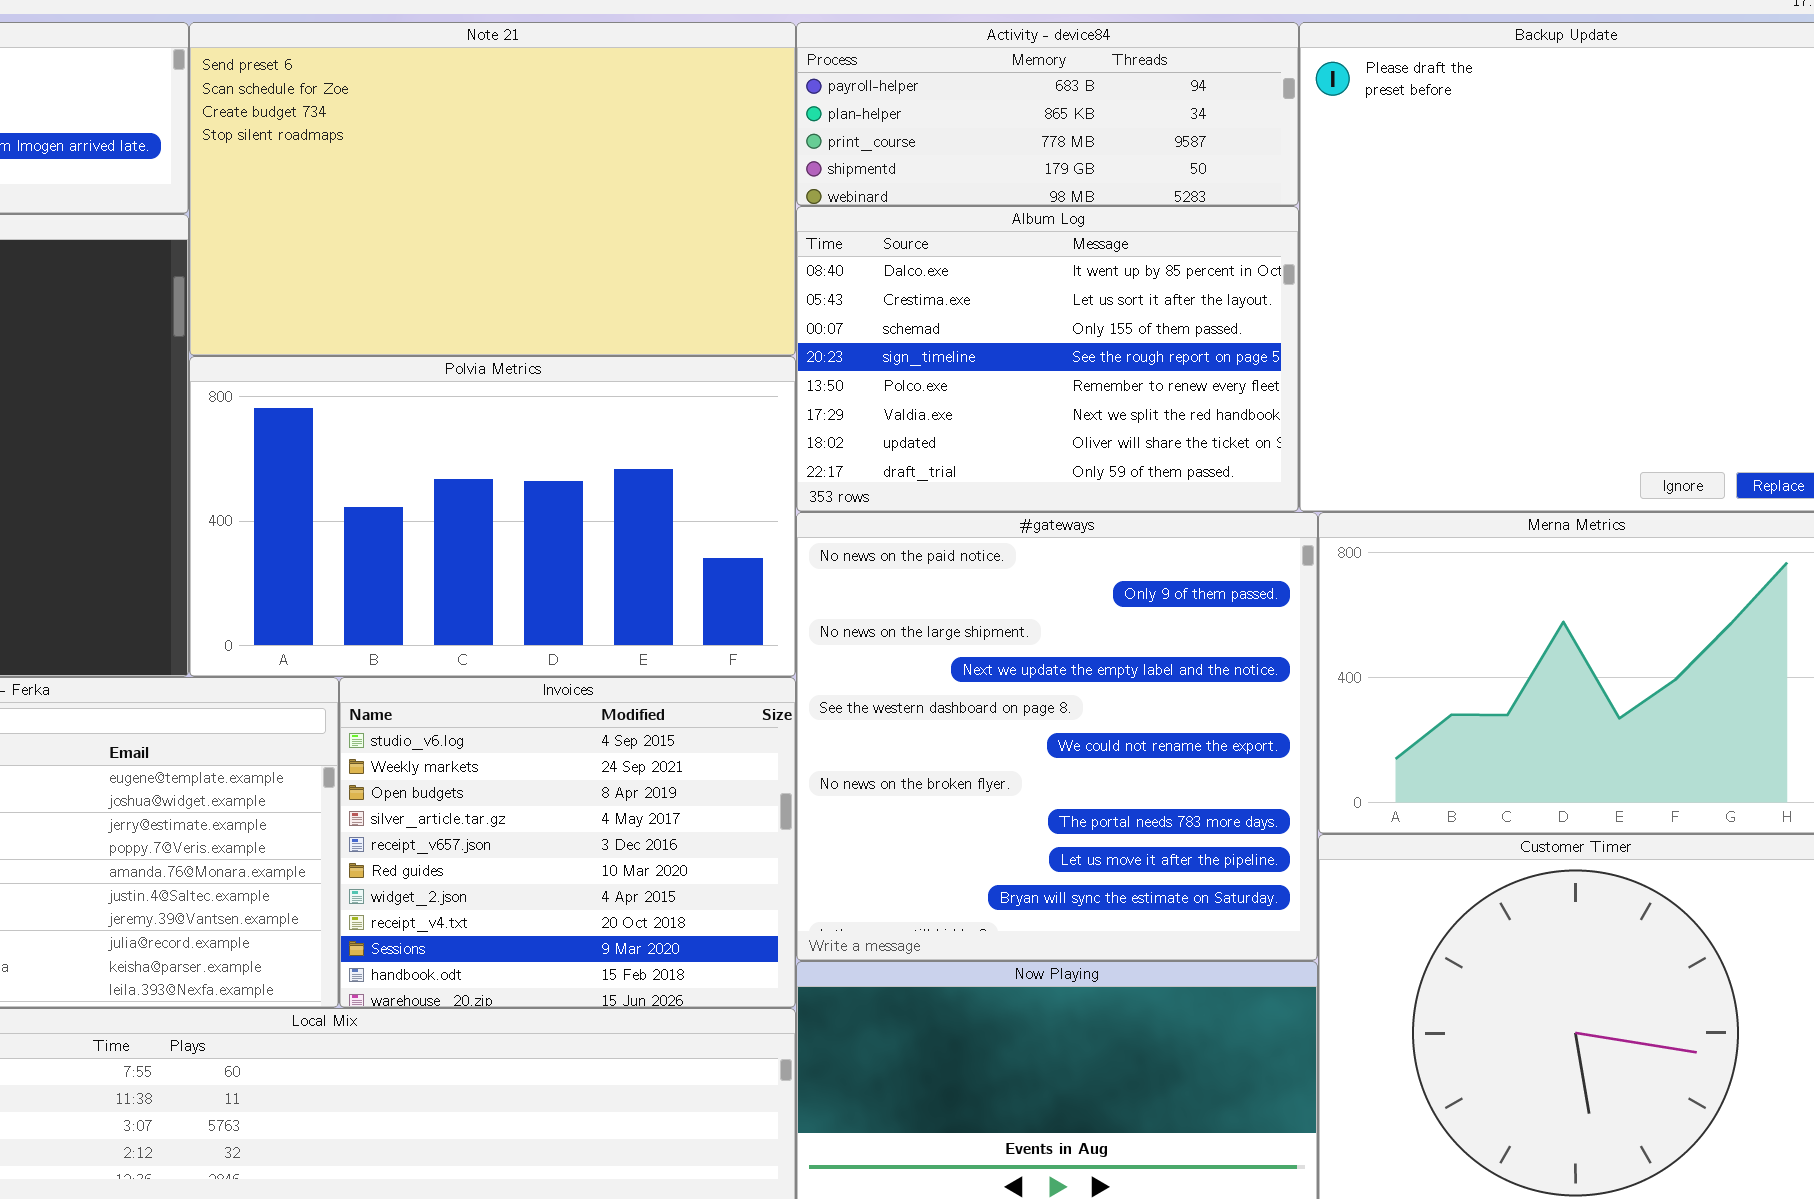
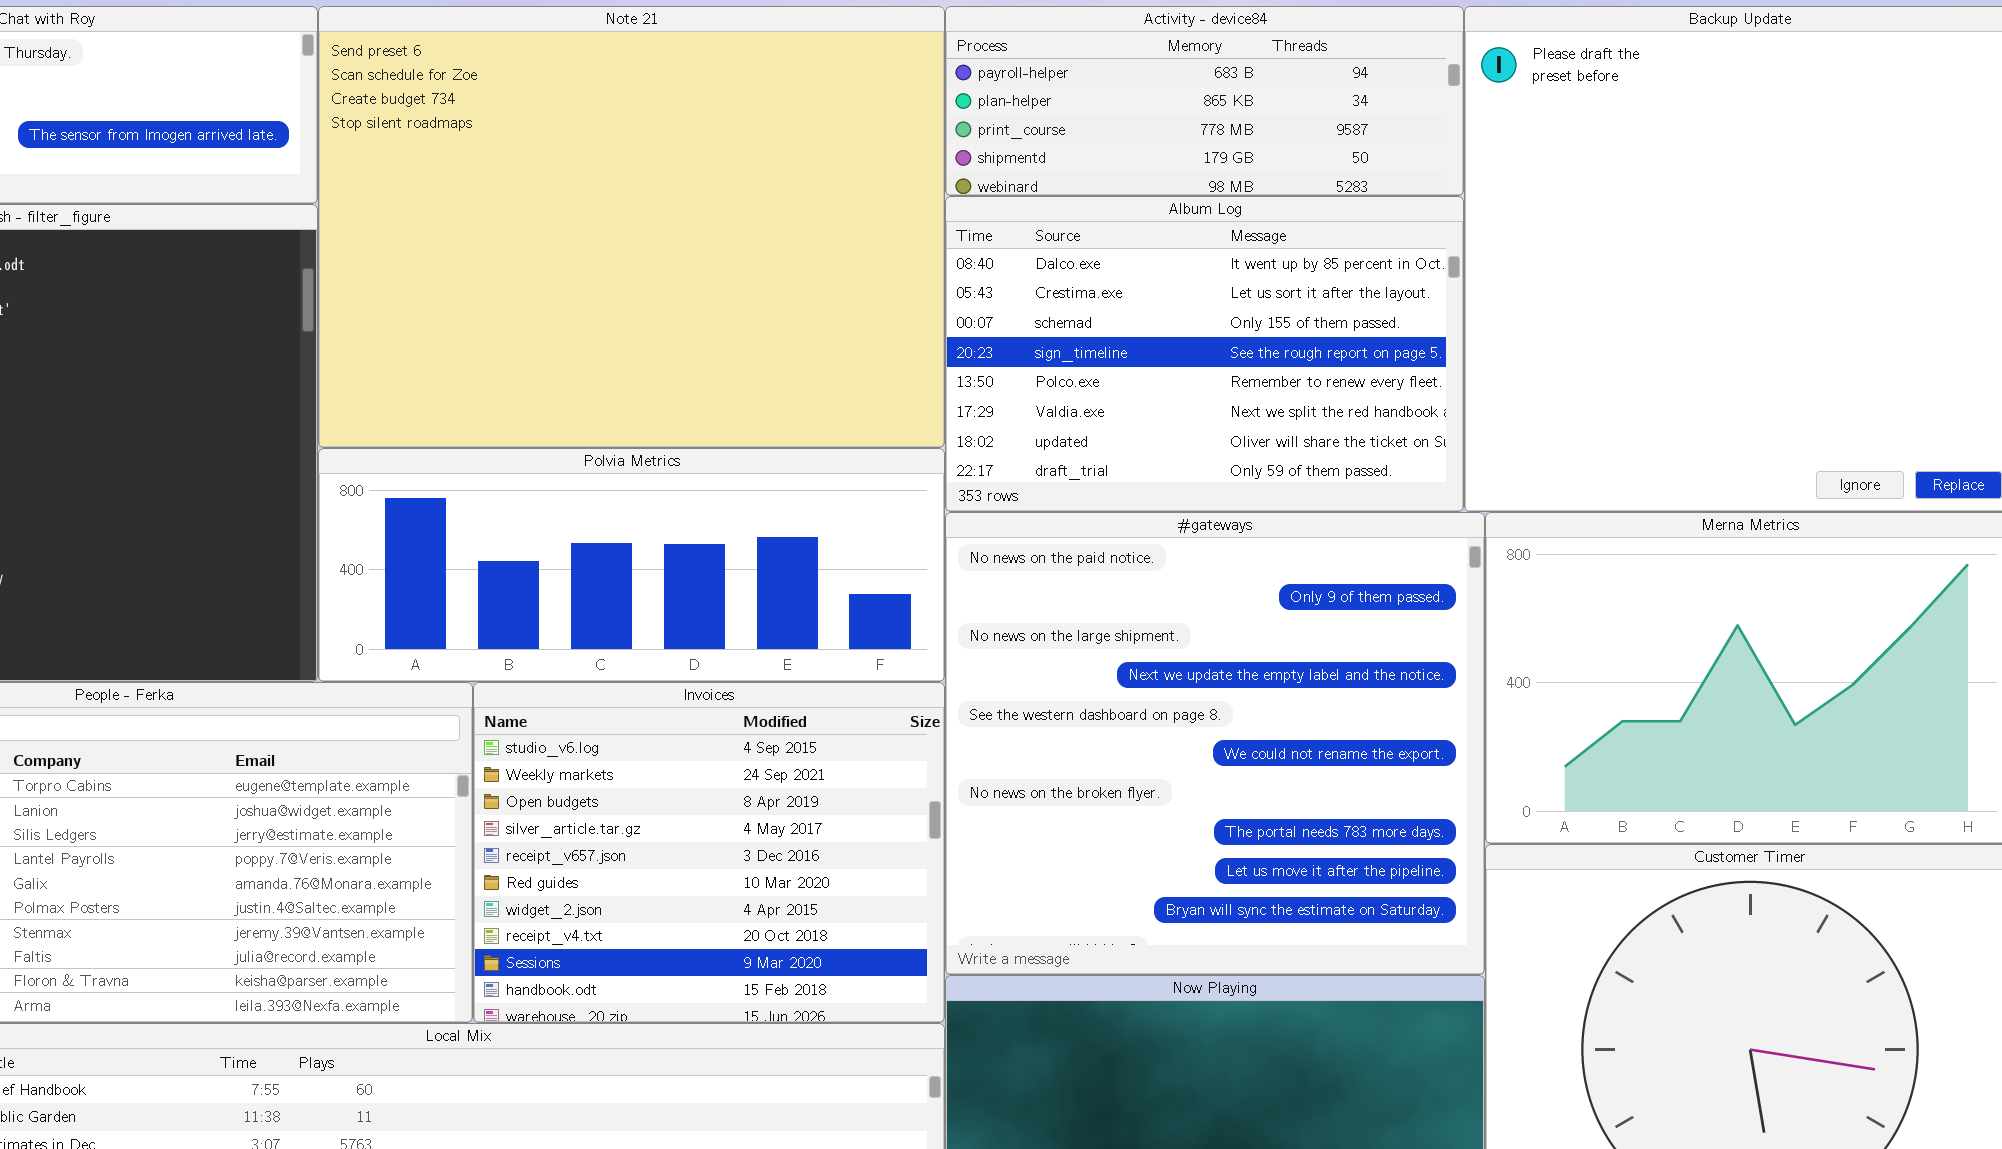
Note 21: [189,22,796,356] -> [318,6,945,448], resized
Polvia Metrics: [189,356,796,677] -> [318,448,945,682], resized

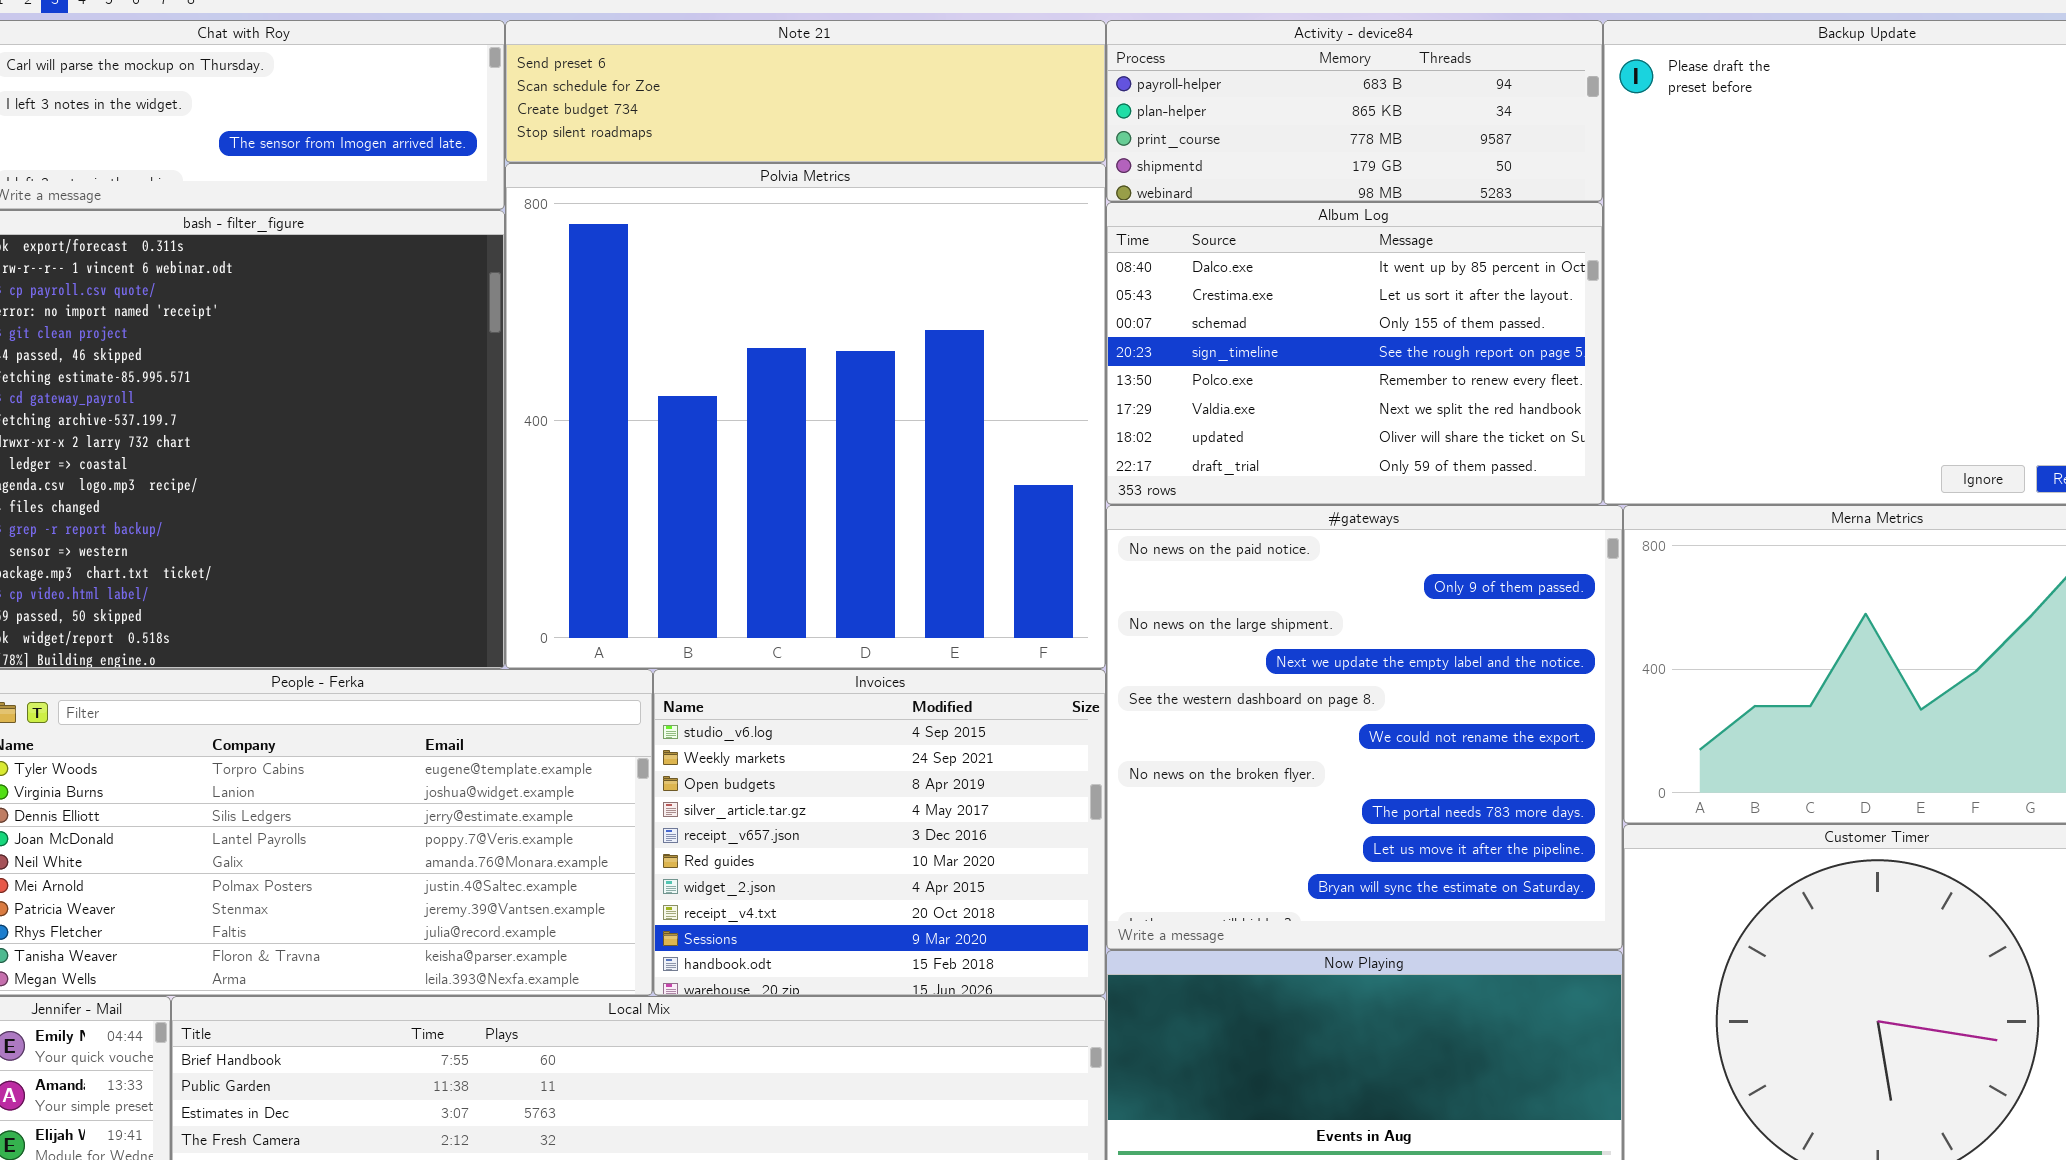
Note 21: [318,6,945,448] -> [505,20,1106,163], resized
Polvia Metrics: [318,448,945,682] -> [505,163,1106,669], resized

